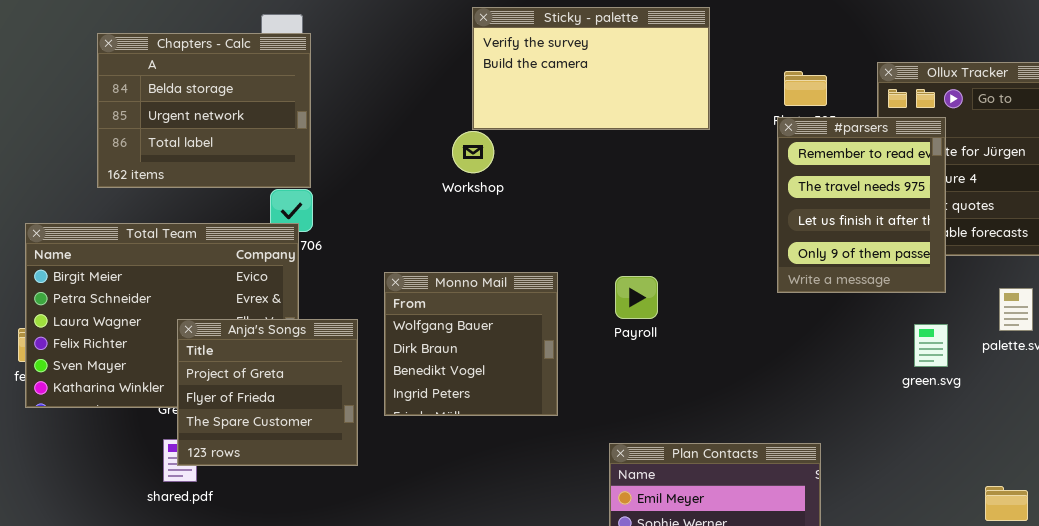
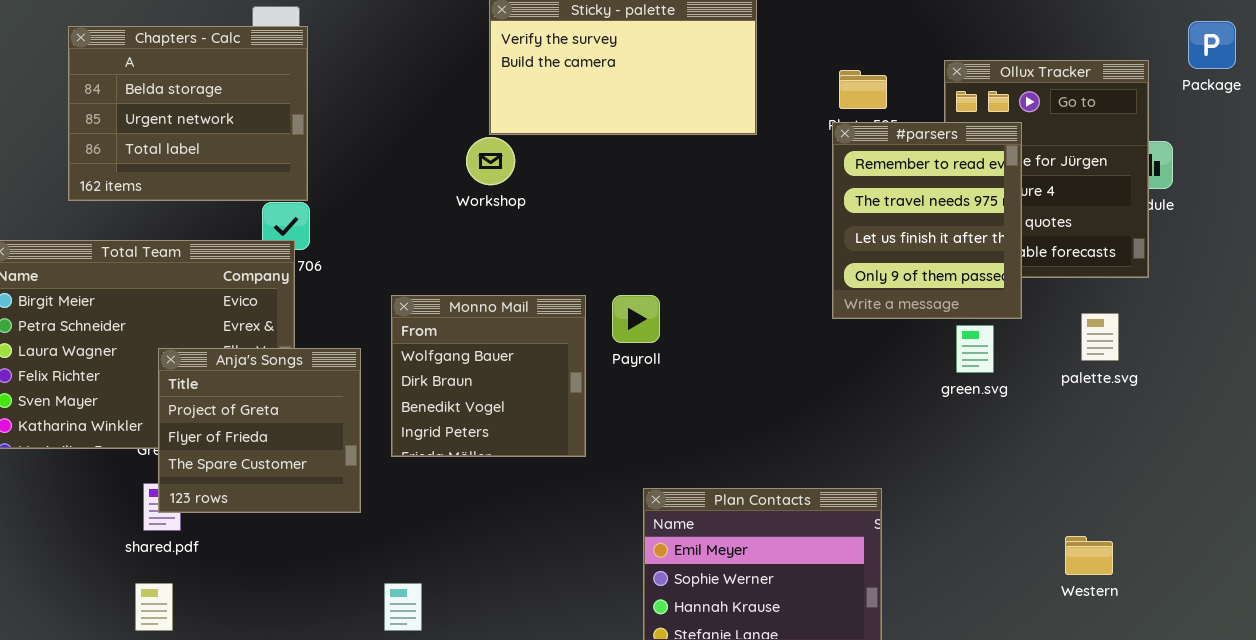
Payroll: [615,276,658,319] -> [612,295,660,343], moved
green.svg: [914,324,948,367] -> [956,325,994,373], moved

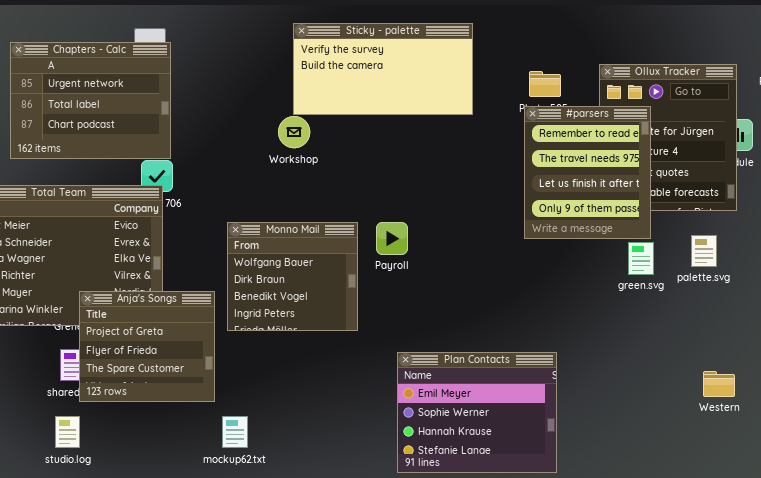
Chapters - Calc: [68,26,308,201] -> [10,42,171,159], scrolled down 1 row
green.svg: [956,325,994,373] -> [628,242,654,275], moved
Anja's Songs: [158,348,361,513] -> [79,291,215,402], moved
Western: [1065,536,1113,575] -> [703,371,735,397], moved

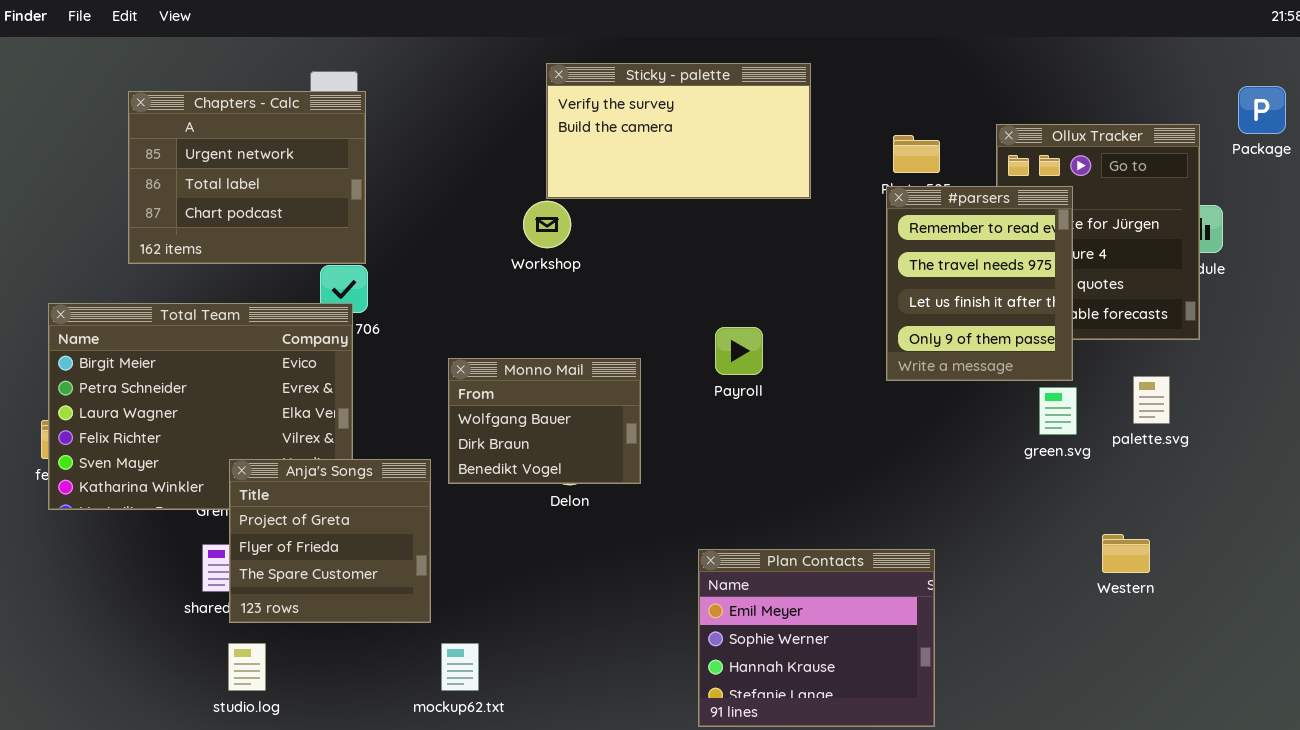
Monno Mail: [227,222,358,331] -> [448,358,641,484], resized
Payroll: [376,222,408,255] -> [715,327,763,375], moved
Western: [703,371,735,397] -> [1102,534,1150,573], moved
studio.log: [55,416,80,448] -> [228,643,266,691], moved

